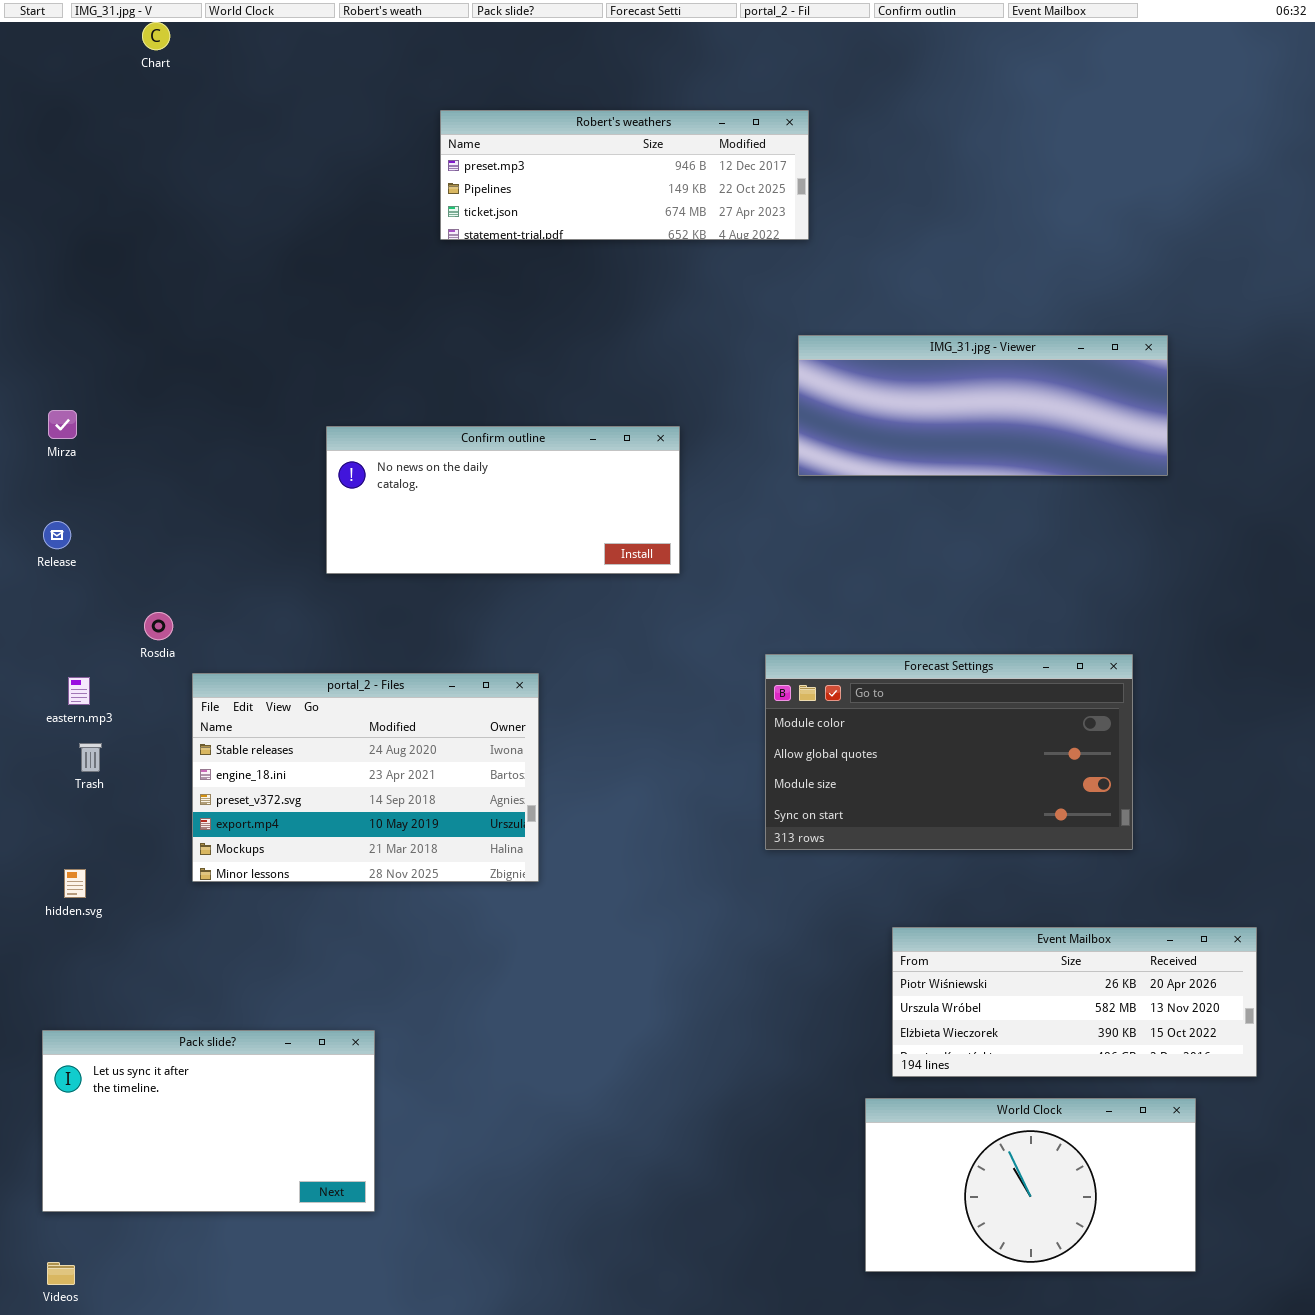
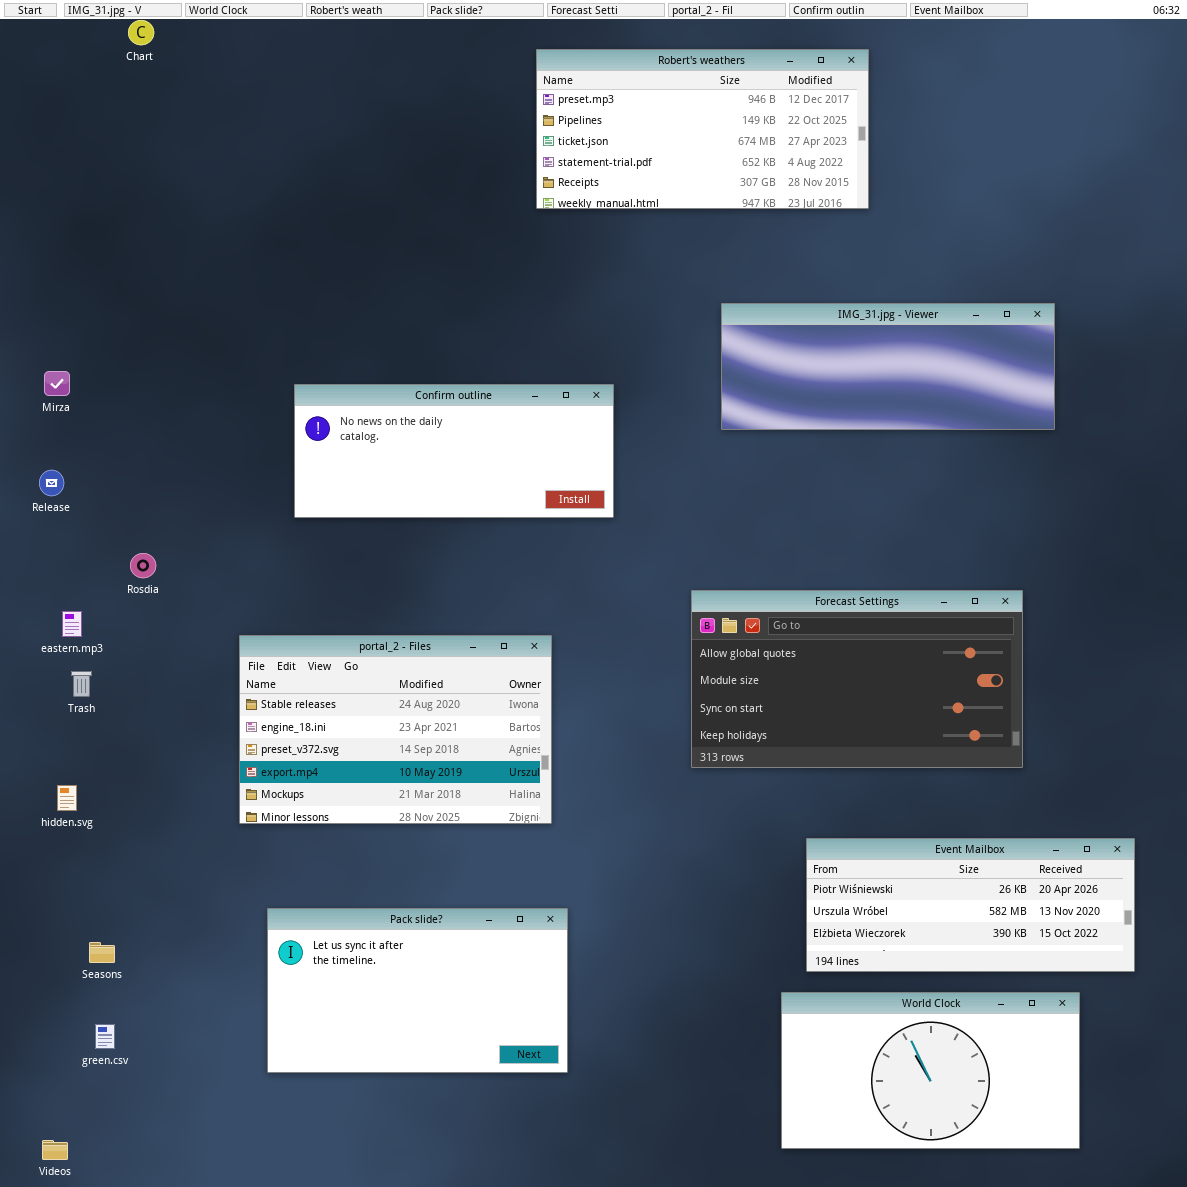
Robert's weathers: [440,110,809,240] -> [536,49,869,209], moved, resized
Forecast Settings: [765,654,1133,850] -> [691,590,1023,768], scrolled down 1 row
portal_2 - Files: [192,673,539,882] -> [239,635,552,824], moved
Pack slide?: [42,1030,375,1212] -> [267,908,568,1073], moved

